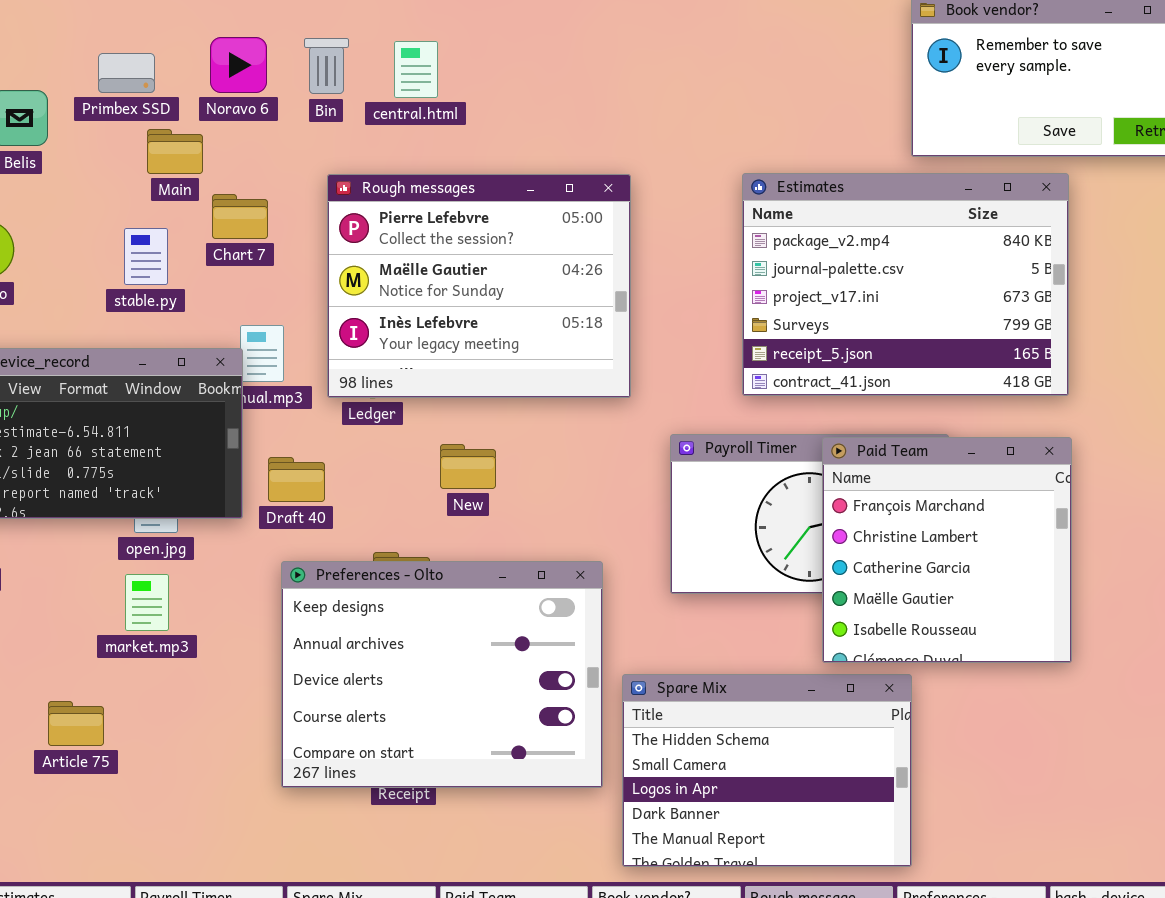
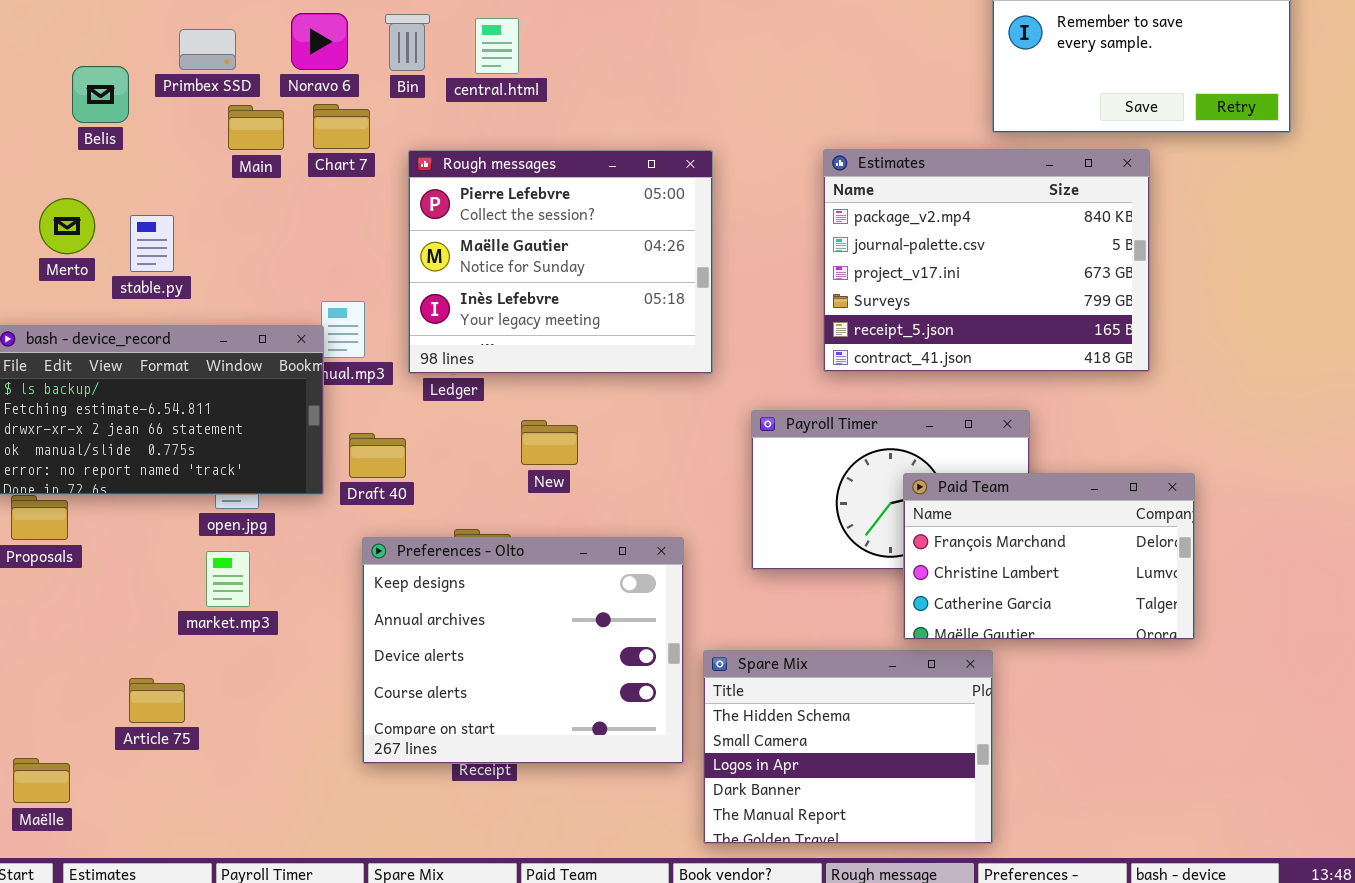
Chart 7: [212,194,268,239] -> [313,104,370,149], moved
stable.py: [124,228,168,285] -> [130,215,174,272], moved
Paid Team: [822,437,1072,663] -> [903,473,1195,640], resized

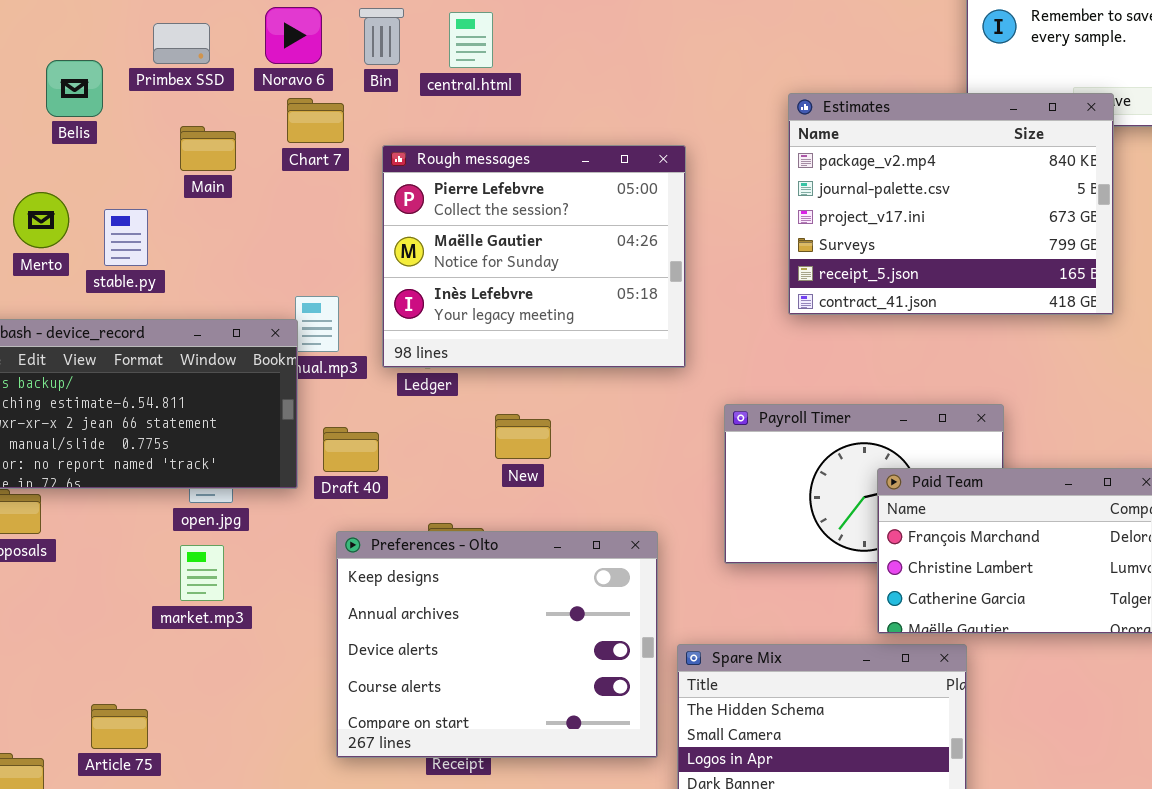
Main: [228,105,284,150] -> [180,126,236,171], moved
Estimates: [823,149,1150,372] -> [788,93,1114,315], moved
Article 75: [129,678,185,723] -> [91,704,148,749], moved

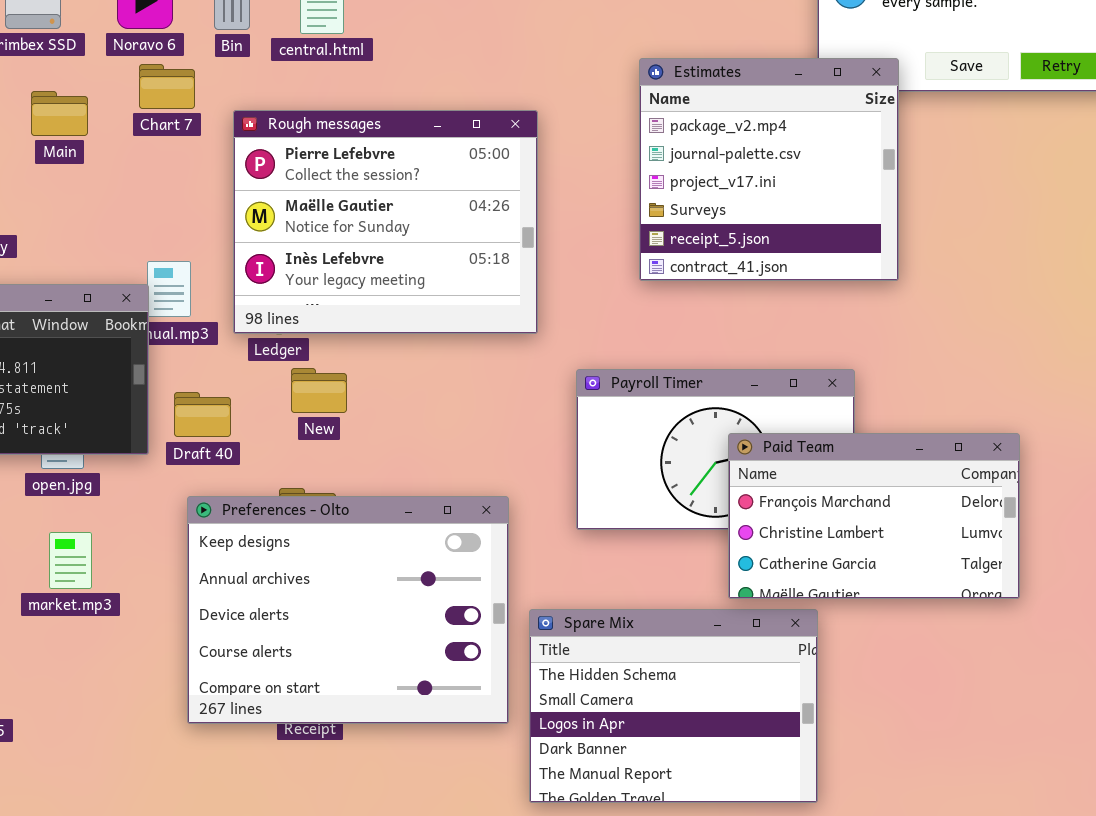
Estimates: [788,93,1114,315] -> [639,58,899,281], resized
New: [495,414,551,459] -> [291,368,347,413], moved
market.mp3: [180,545,224,601] -> [49,532,92,589], moved

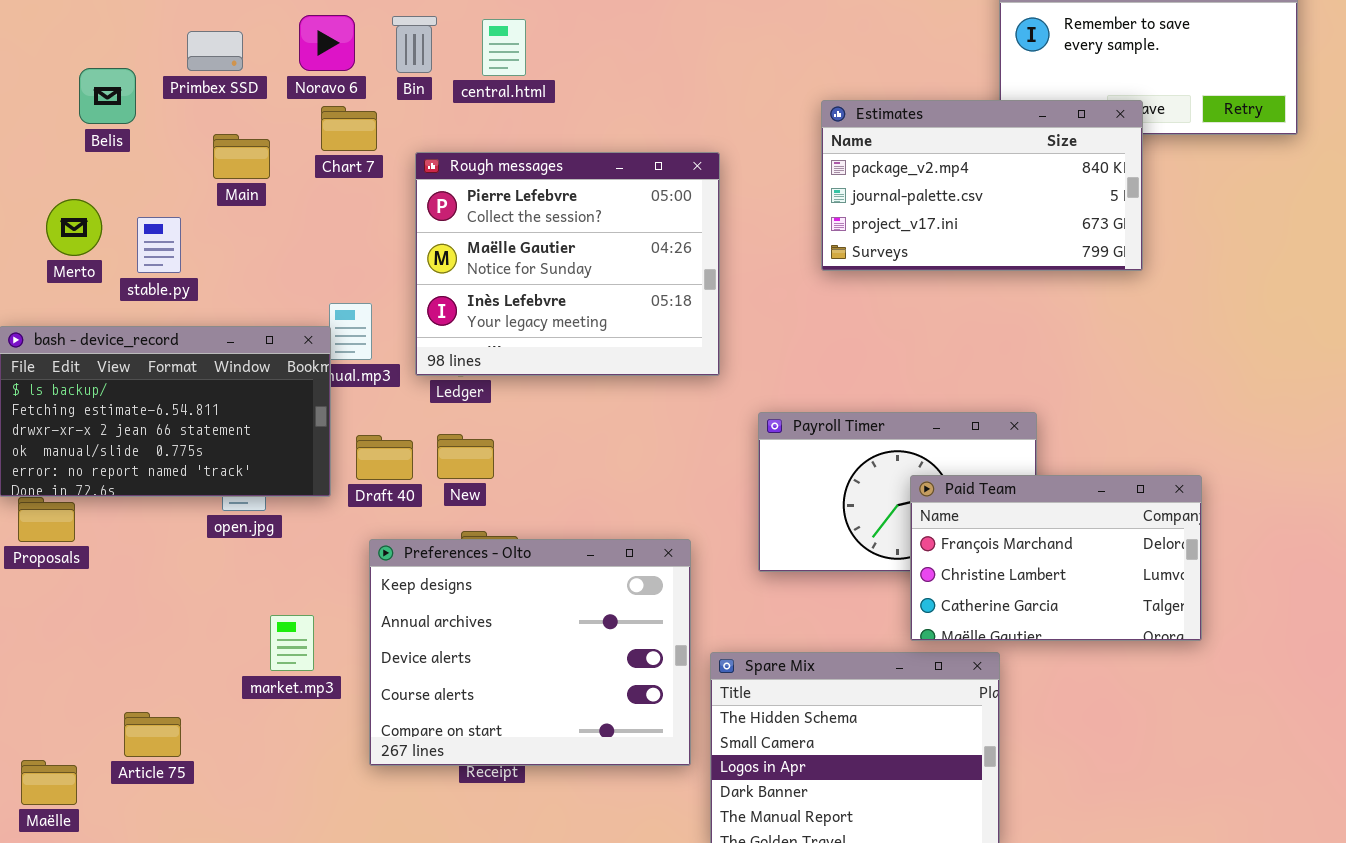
Estimates: [639,58,899,281] -> [821,100,1143,271], resized
New: [291,368,347,413] -> [437,434,494,479], moved
market.mp3: [49,532,92,589] -> [270,615,314,671], moved

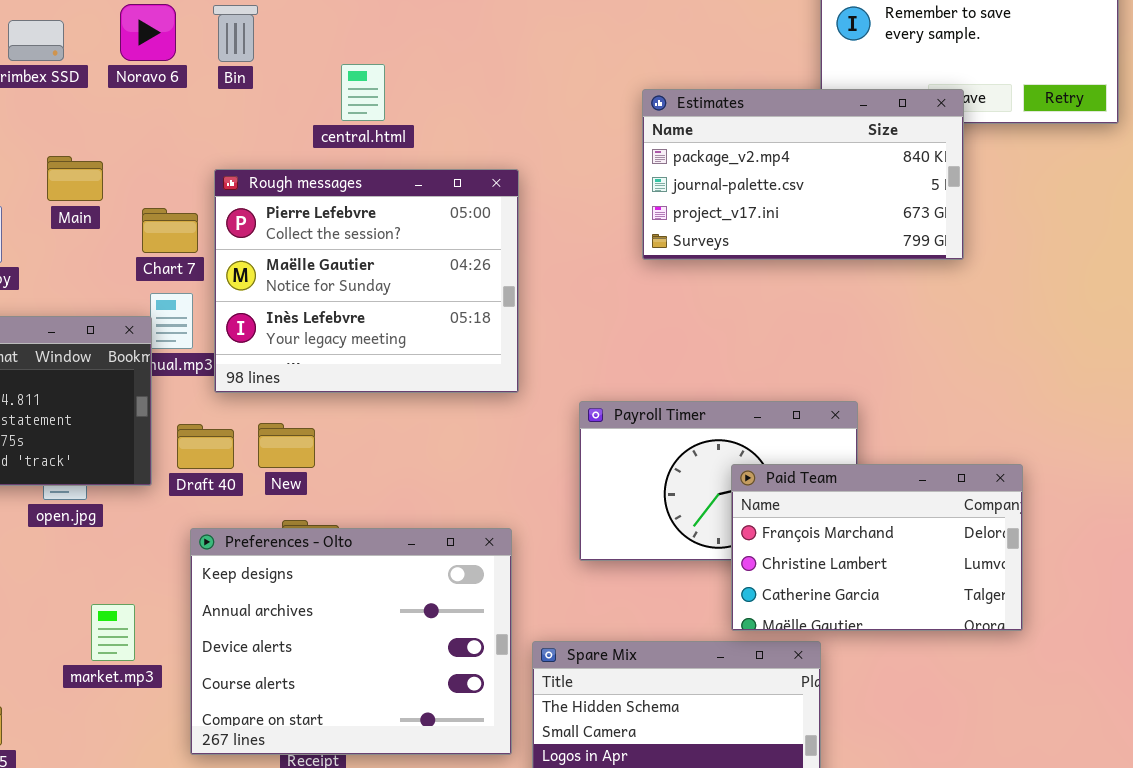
central.html: [482,19,526,76] -> [341,64,385,121], moved
Chart 7: [321,106,377,151] -> [142,208,198,253], moved
Main: [213,134,270,179] -> [47,156,103,201], moved
Rough messages: [415,152,720,376] -> [214,169,519,393], moved

